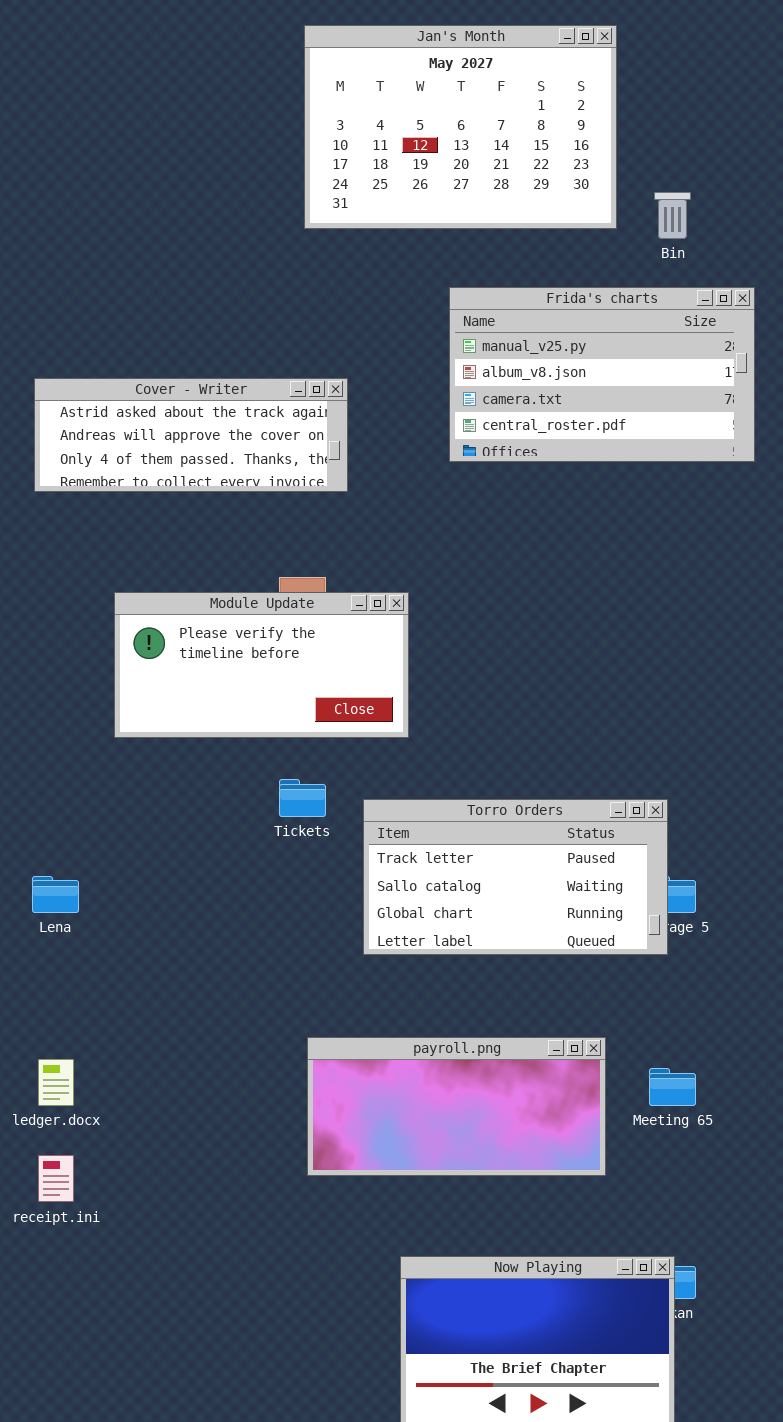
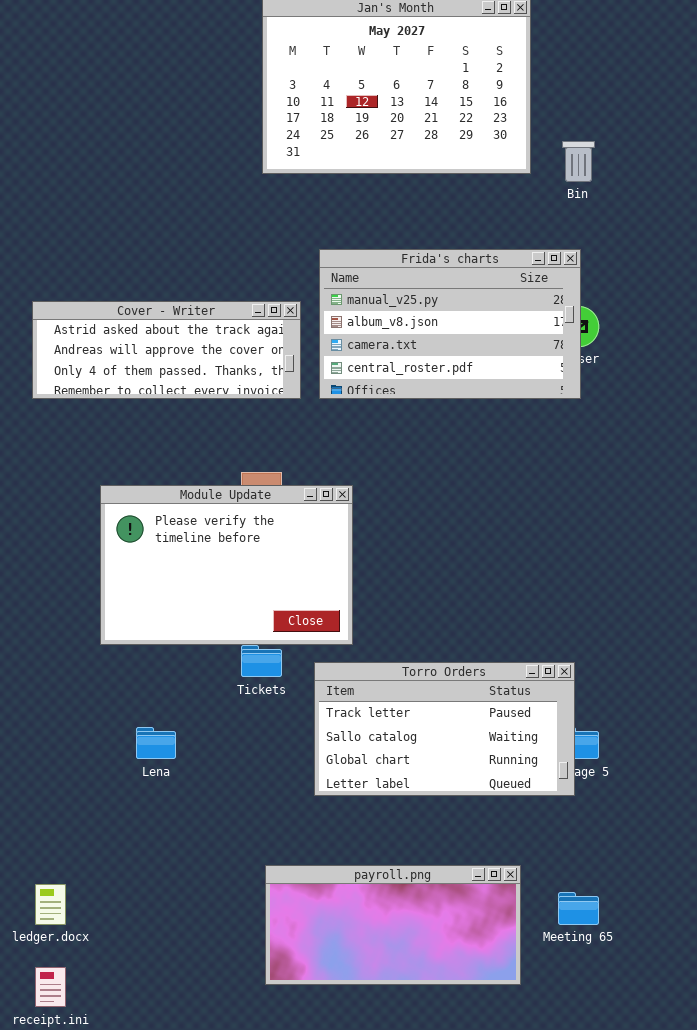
Frida's charts: [449,287,755,462] -> [319,249,581,399], moved
Module Update: [114,592,409,738] -> [100,485,353,645], resized
Lena: [32,876,79,913] -> [136,727,176,759], moved

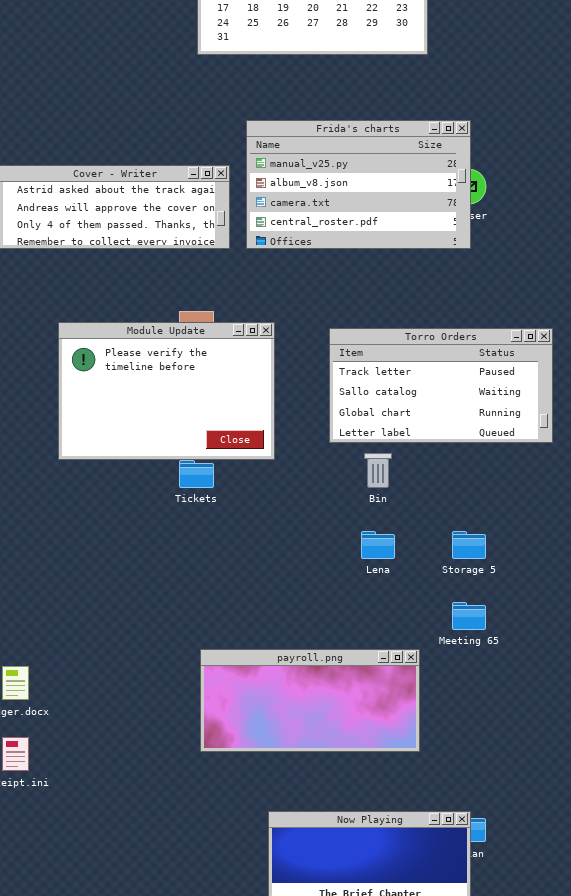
Bin: [562,141,595,182] -> [364,453,392,488], moved
Torro Orders: [314,662,575,796] -> [329,328,553,443], moved
Lena: [136,727,176,759] -> [361,531,395,559], moved
Meeting 65: [558,892,599,925] -> [452,602,486,630], moved

